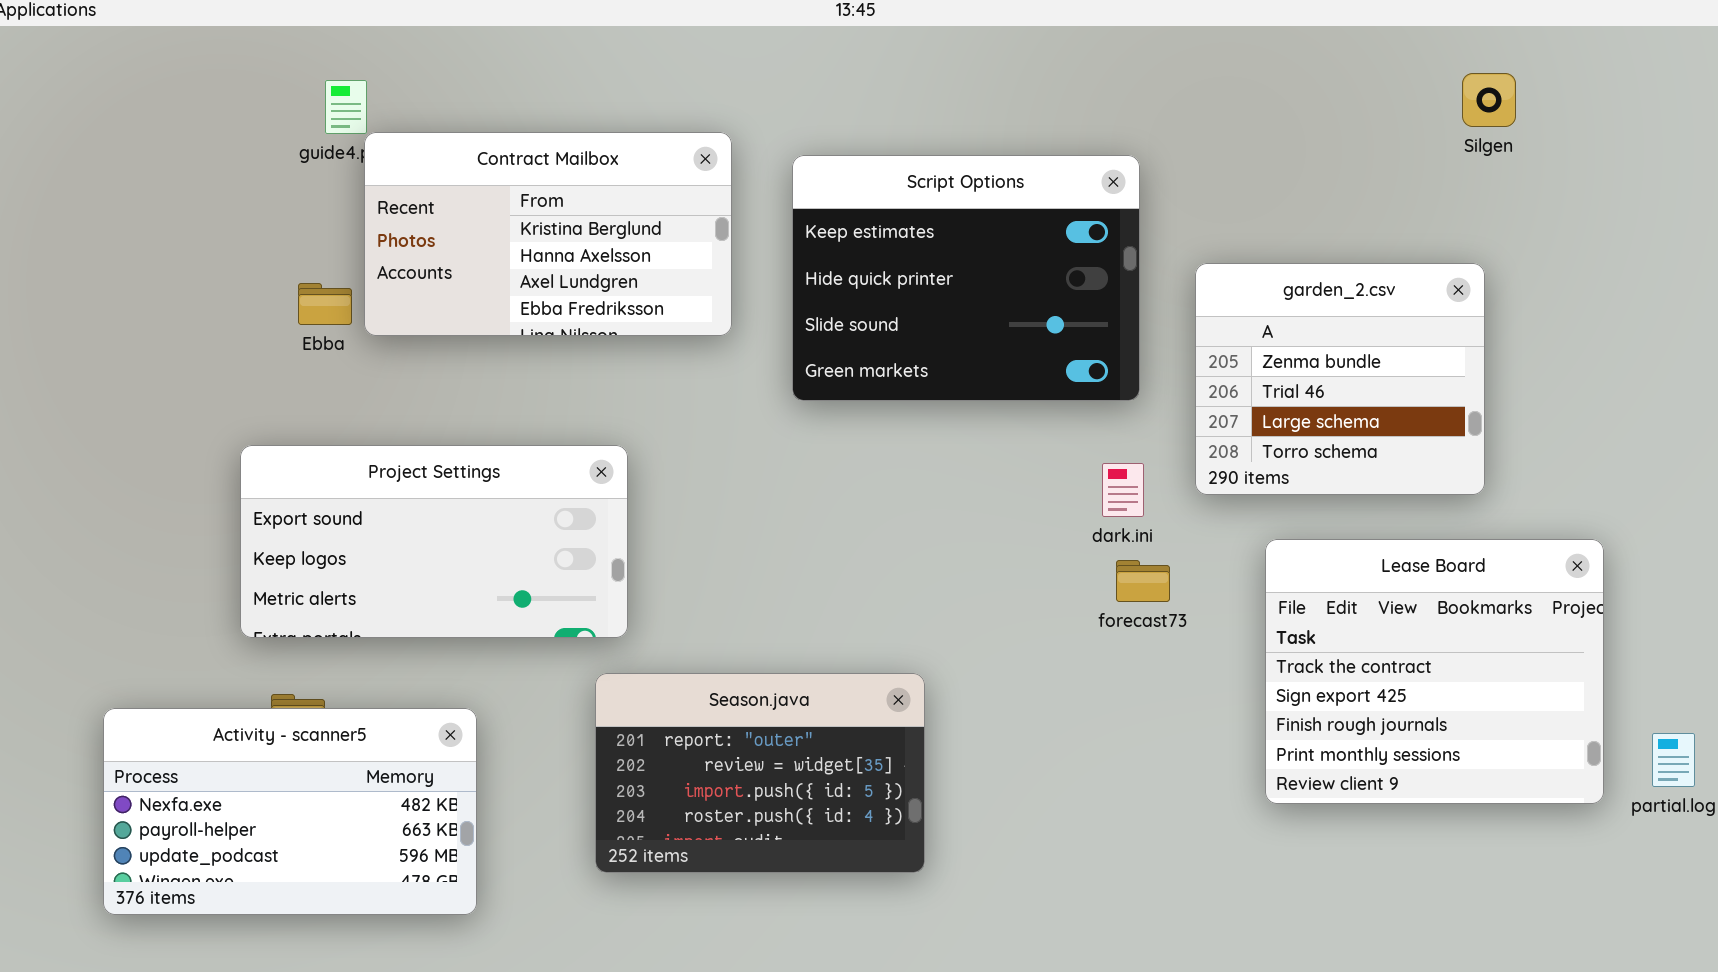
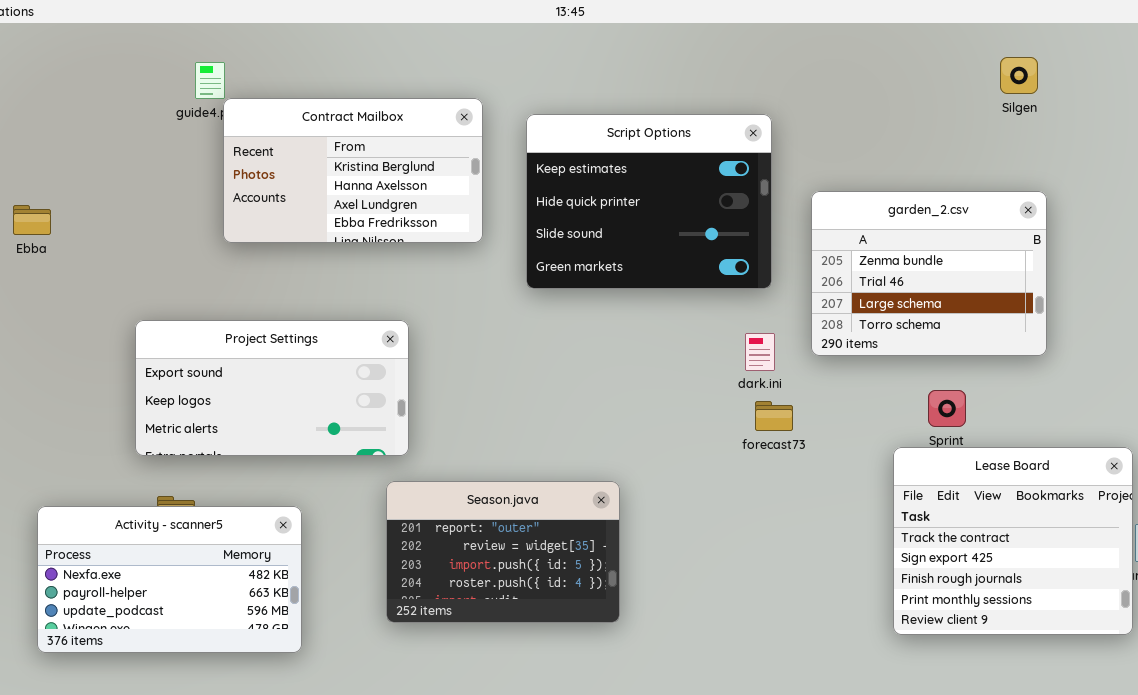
garden_2.csv: [1195,263,1485,495] -> [811,191,1047,356], resized
Ebba: [298,283,352,325] -> [13,205,51,235], moved
Lease Board: [1265,539,1604,804] -> [893,447,1133,635], moved

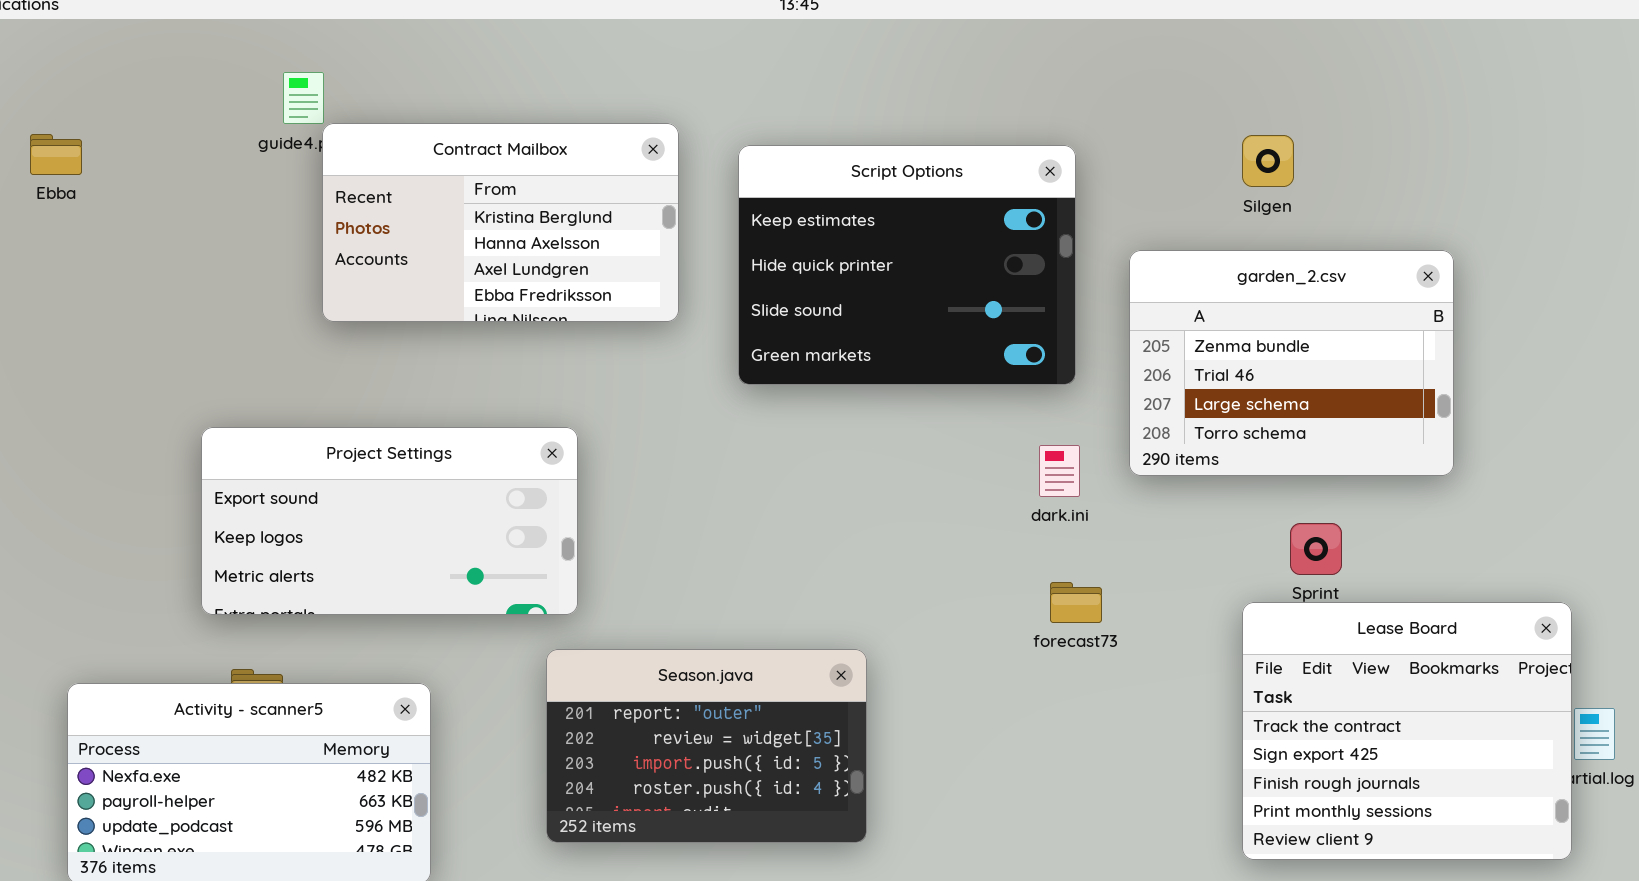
Silgen: [1000,57,1038,94] -> [1242,135,1294,187], moved
Ebba: [13,205,51,235] -> [30,134,82,175], moved
forecast73: [755,401,793,431] -> [1050,582,1102,623], moved

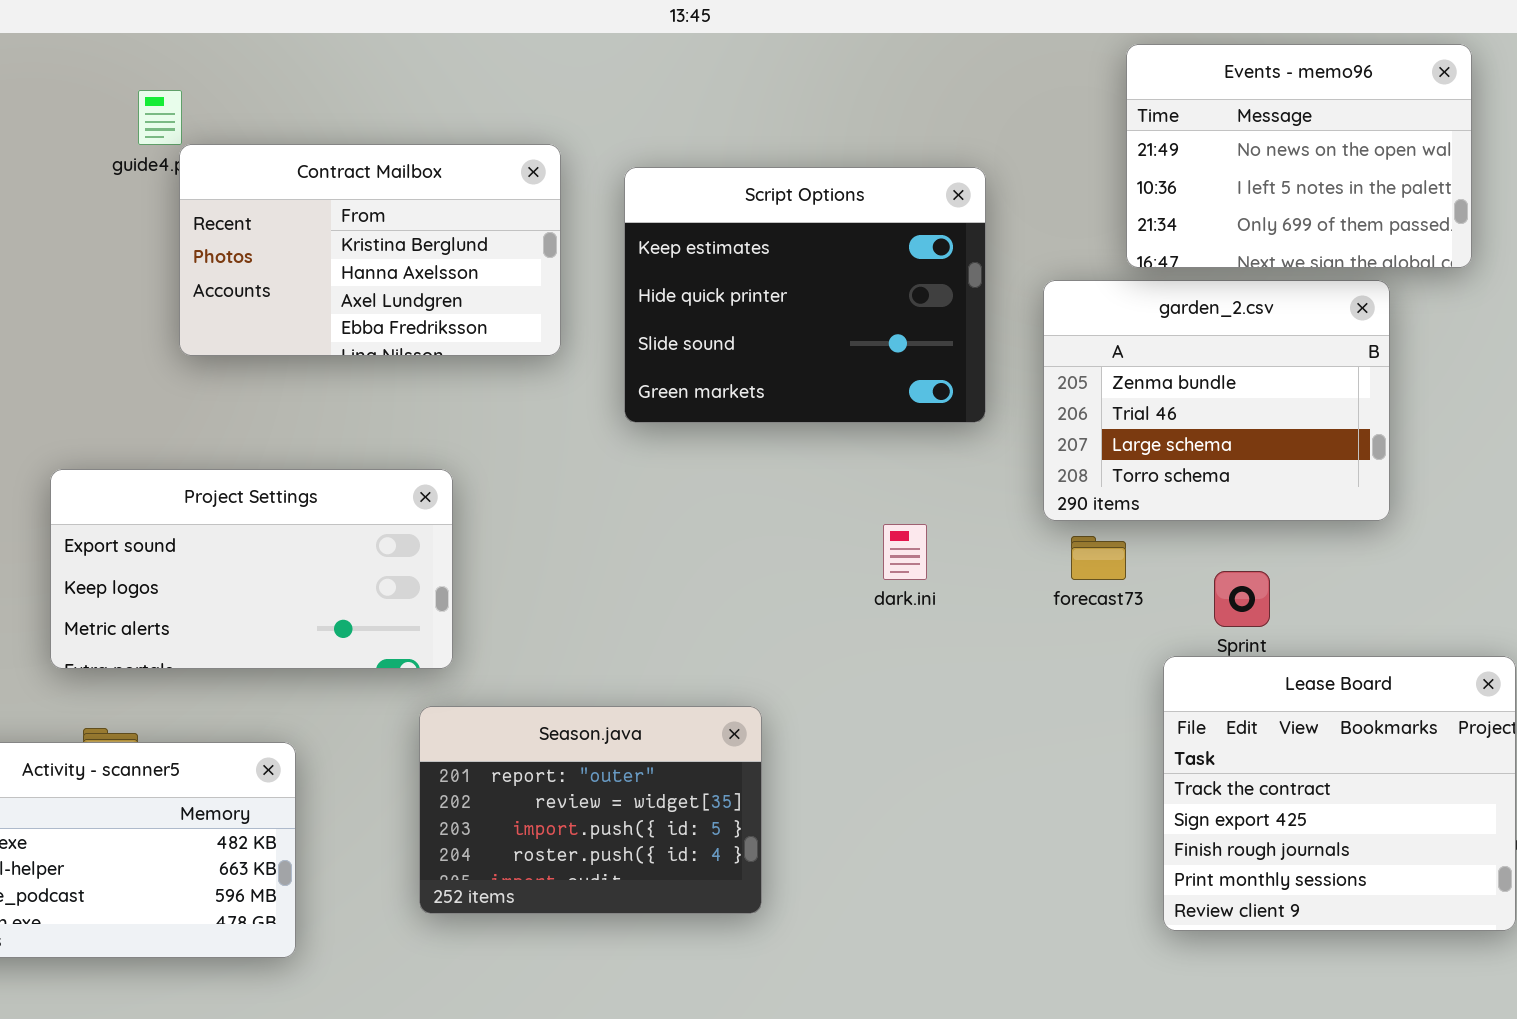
Events - memo96: none -> [1126,44,1472,268], opened
dark.ini: [1039,445,1080,497] -> [883,524,927,580], moved
forecast73: [1050,582,1102,623] -> [1071,536,1126,580], moved

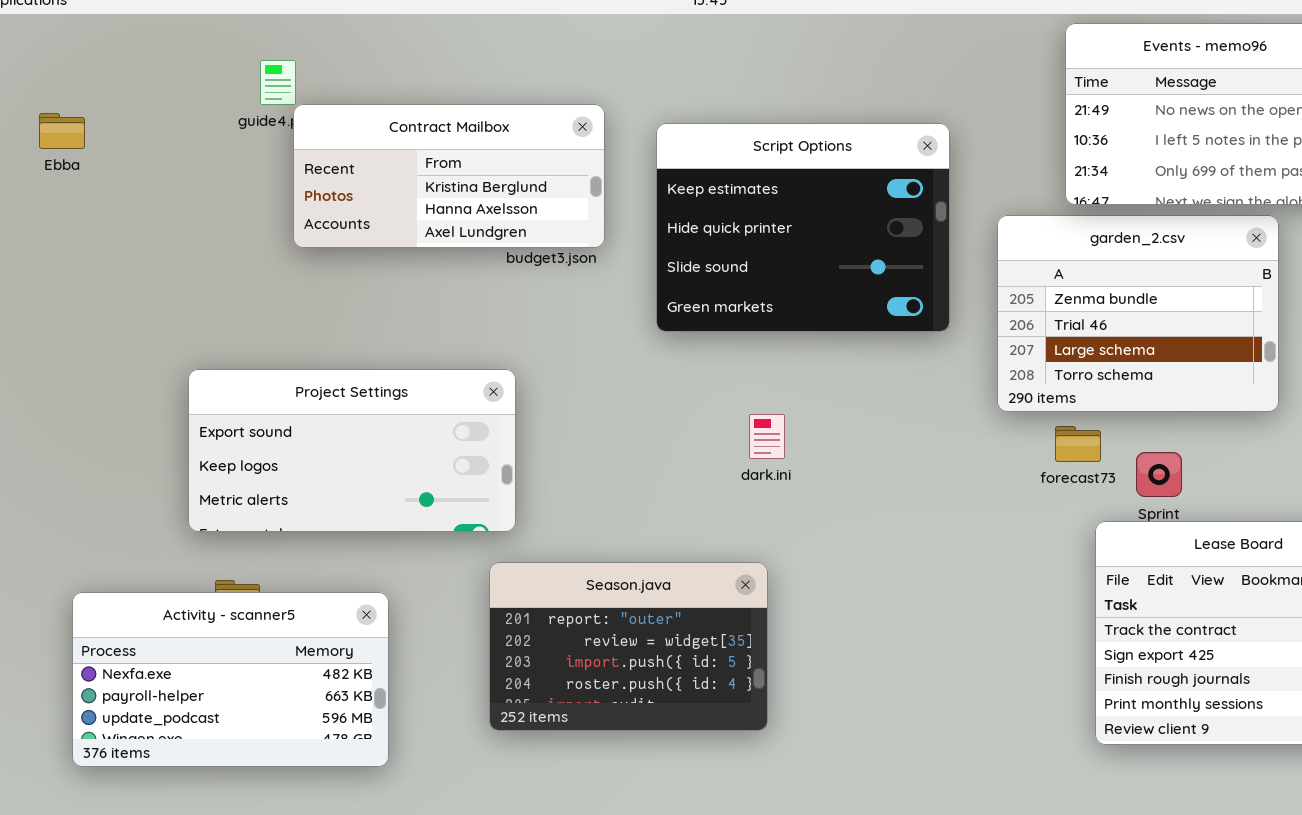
Contract Mailbox: [179,144,561,356] -> [293,104,605,248], resized
dark.ini: [883,524,927,580] -> [749,414,785,459], moved
forecast73: [1071,536,1126,580] -> [1055,426,1101,462], moved

